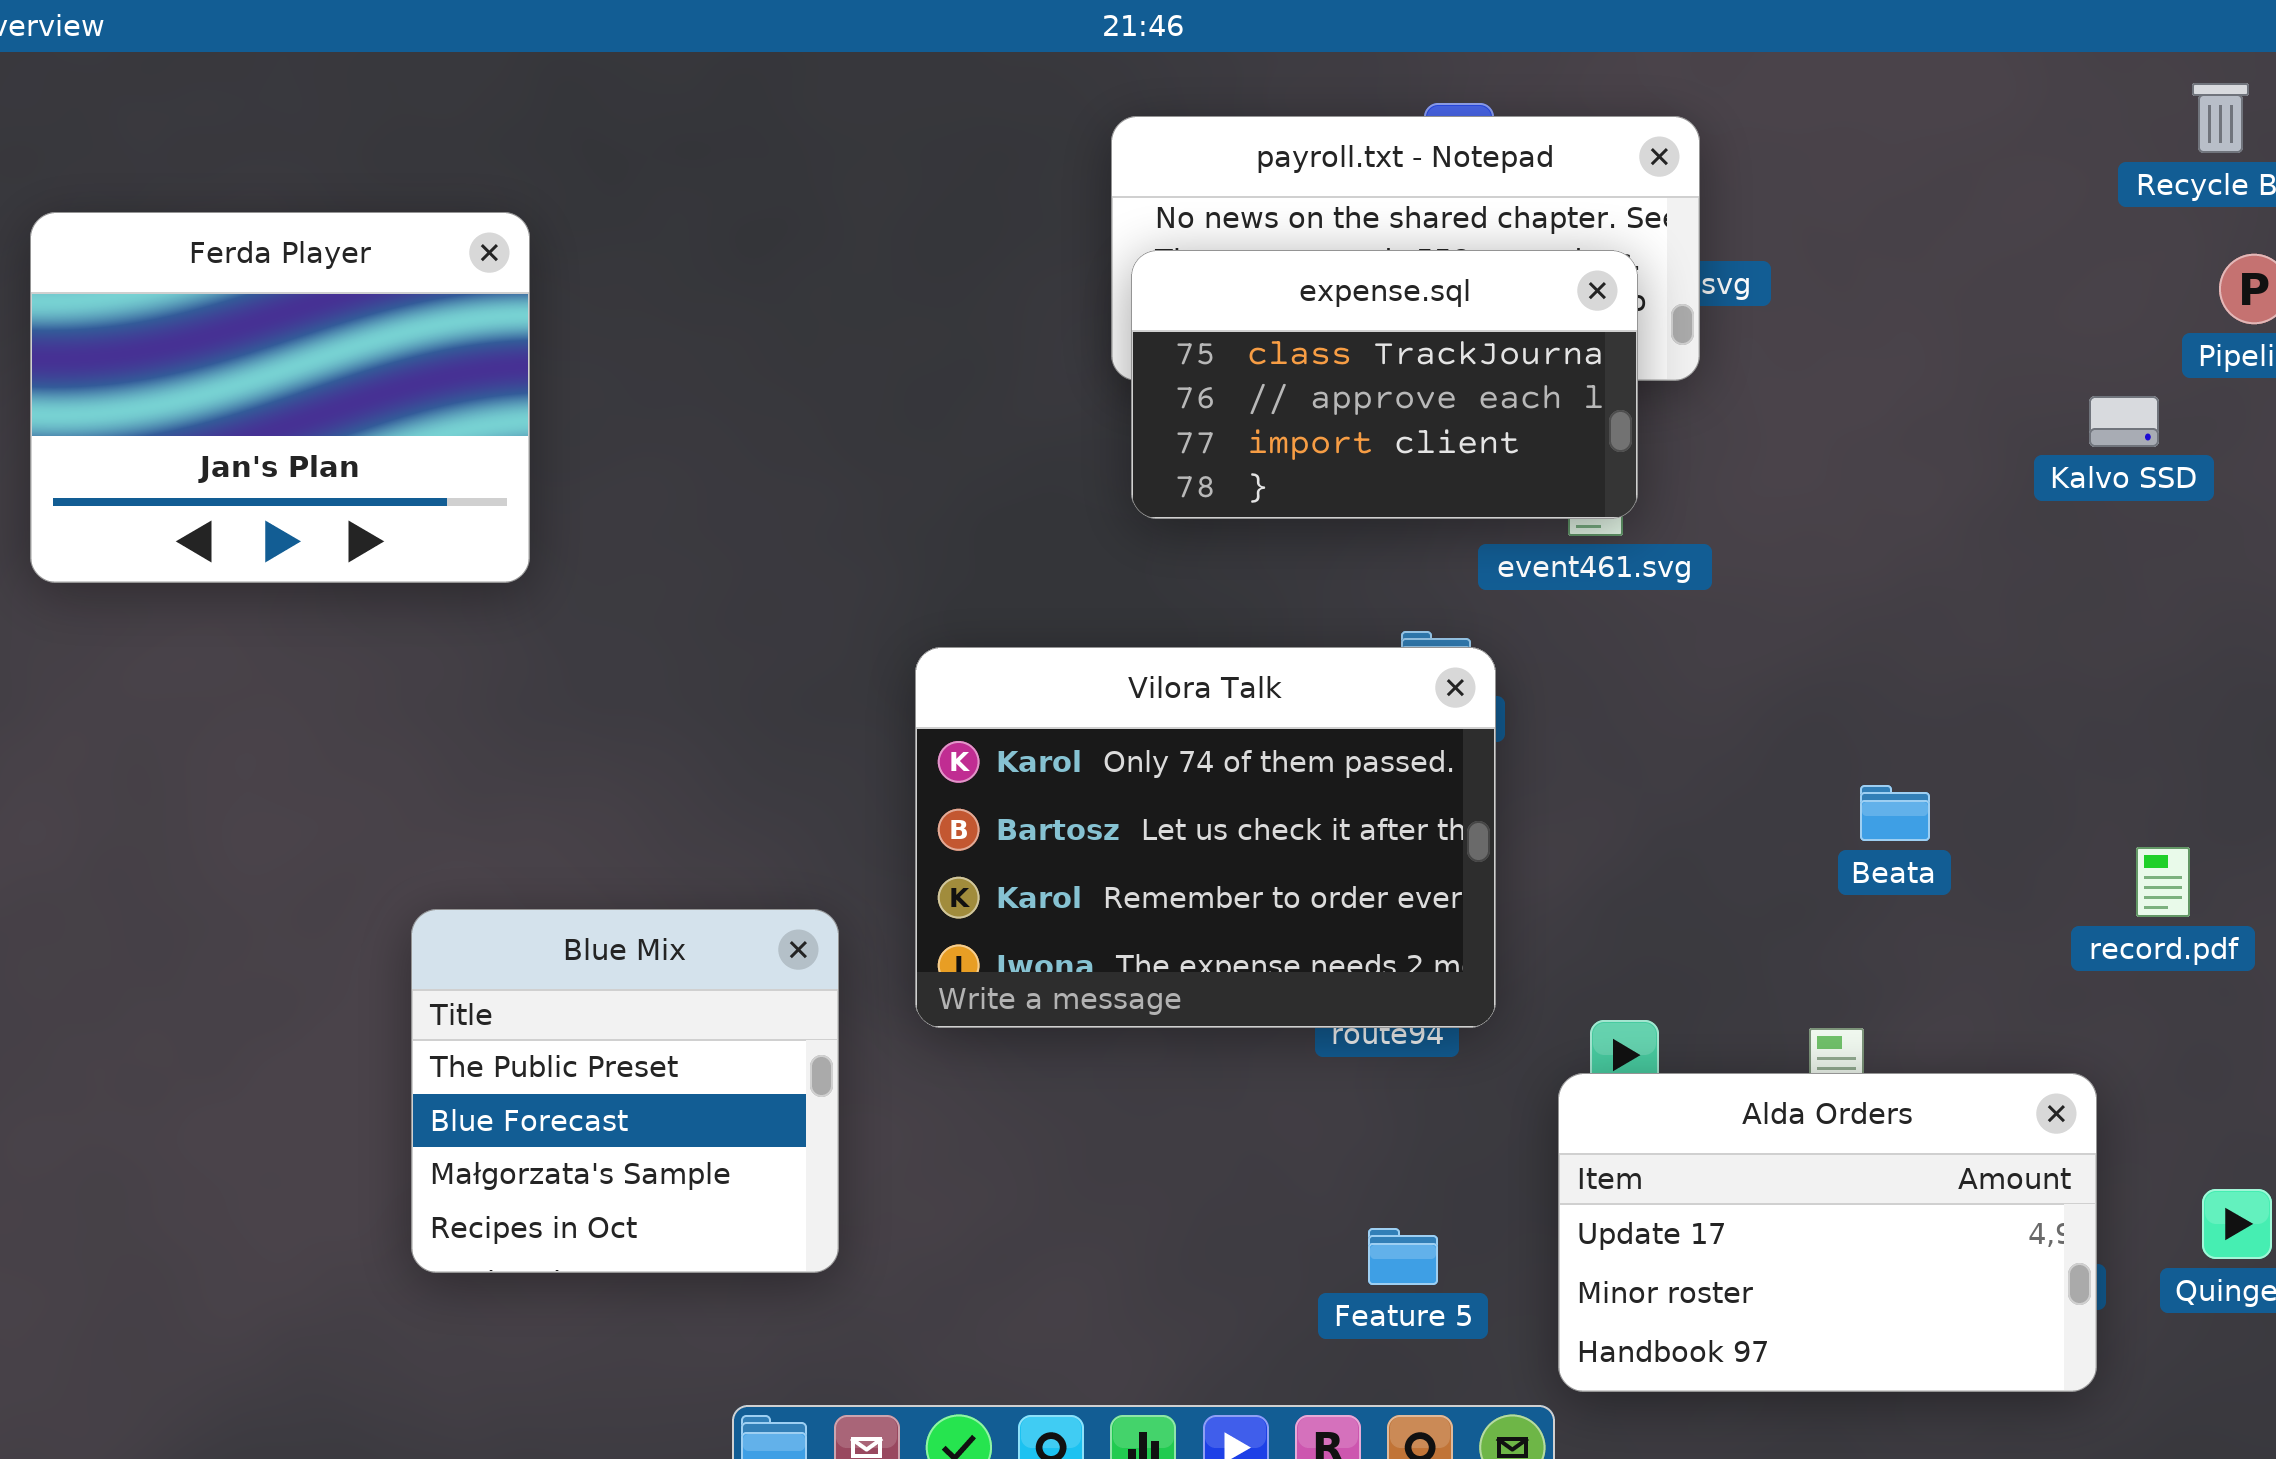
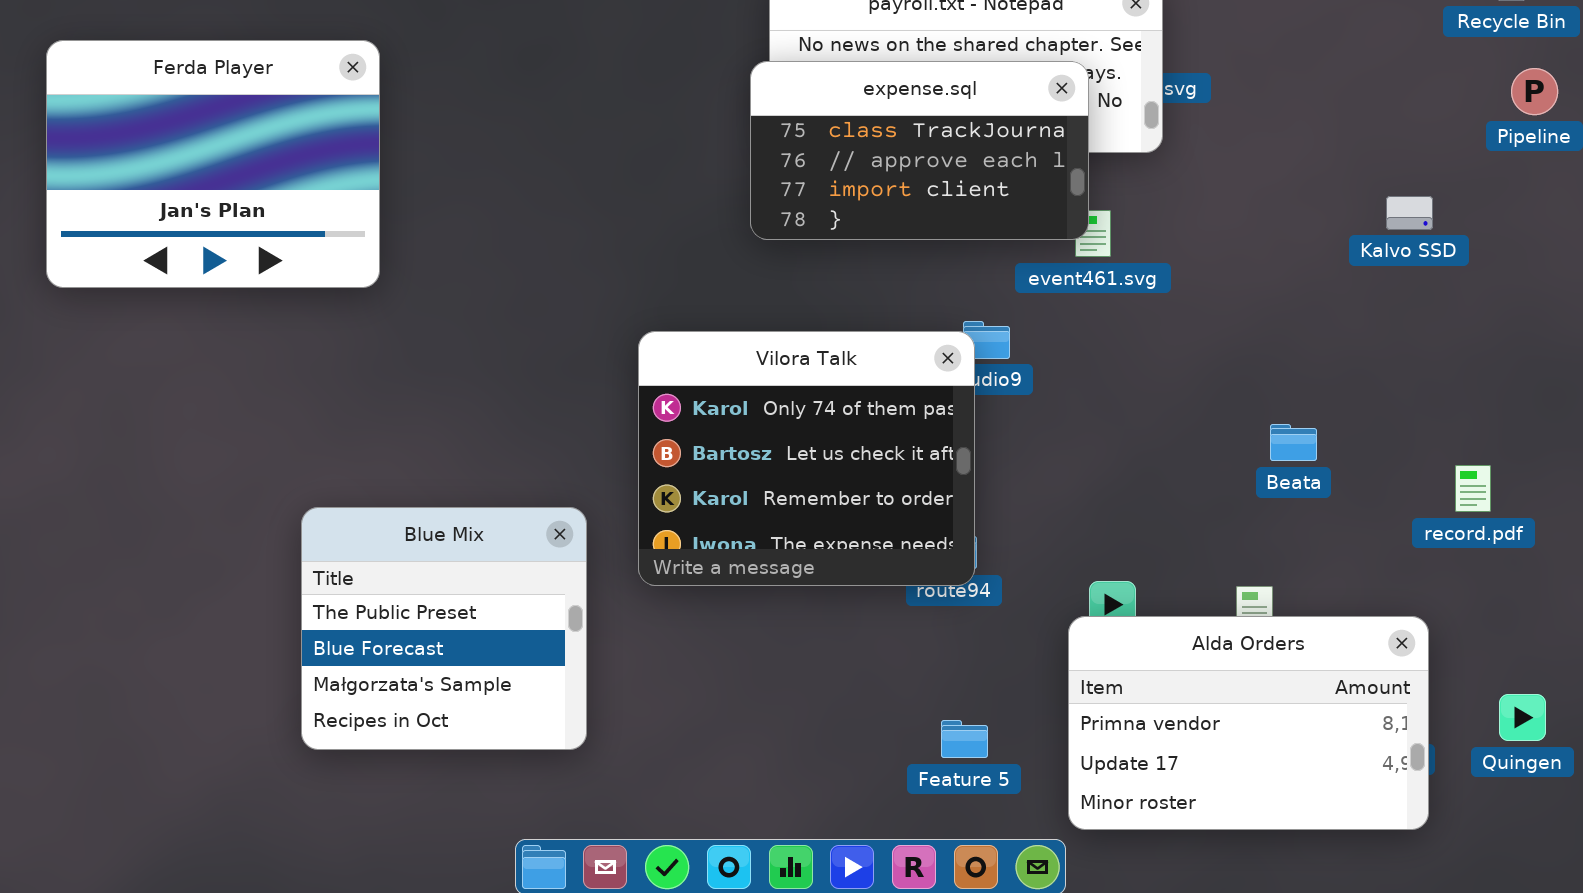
expense.sql: [1131,250,1638,519] -> [750,61,1089,240], moved
Kalvo SSD: [2089,396,2159,447] -> [1386,196,1433,230], moved
Vilora Talk: [915,647,1496,1028] -> [638,331,975,586], resized
Alda Orders: [1558,1073,2097,1392] -> [1068,616,1429,830], scrolled up 1 row

